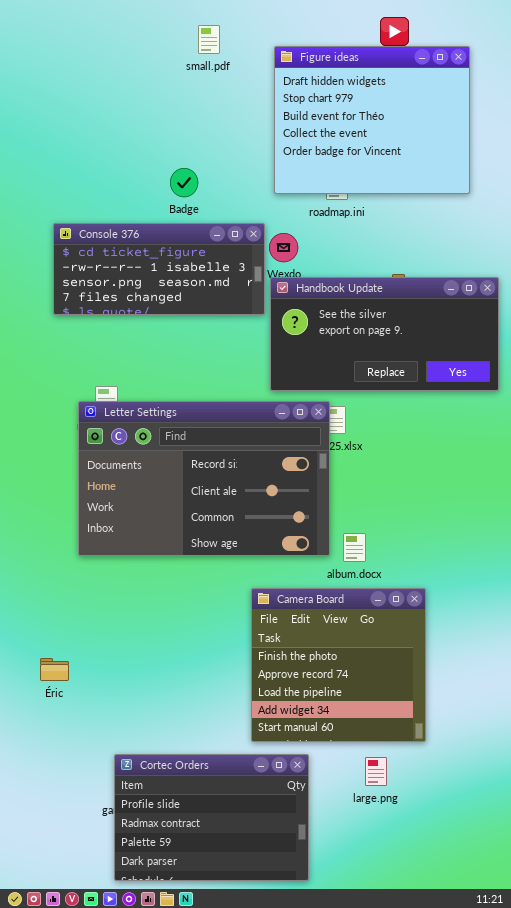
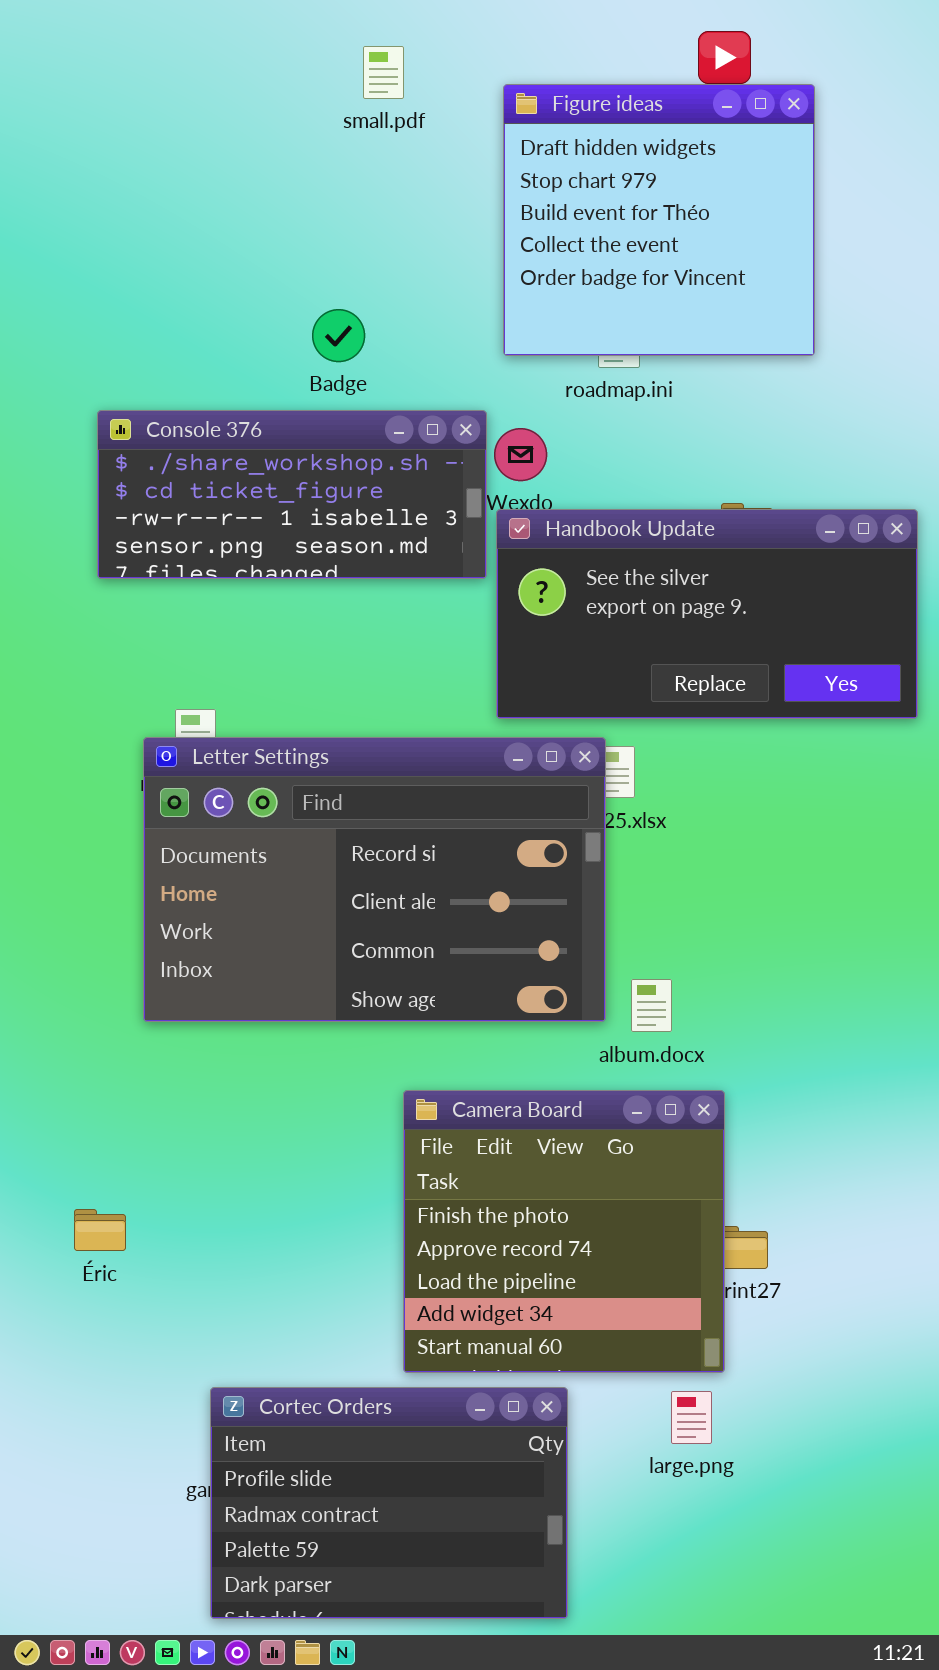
Figure ideas: [274,46,470,194] -> [503,84,815,356], resized
Console 376: [53,223,265,315] -> [97,410,487,579], scrolled up 1 row
Camera Board: [251,588,426,742] -> [403,1090,725,1373], moved

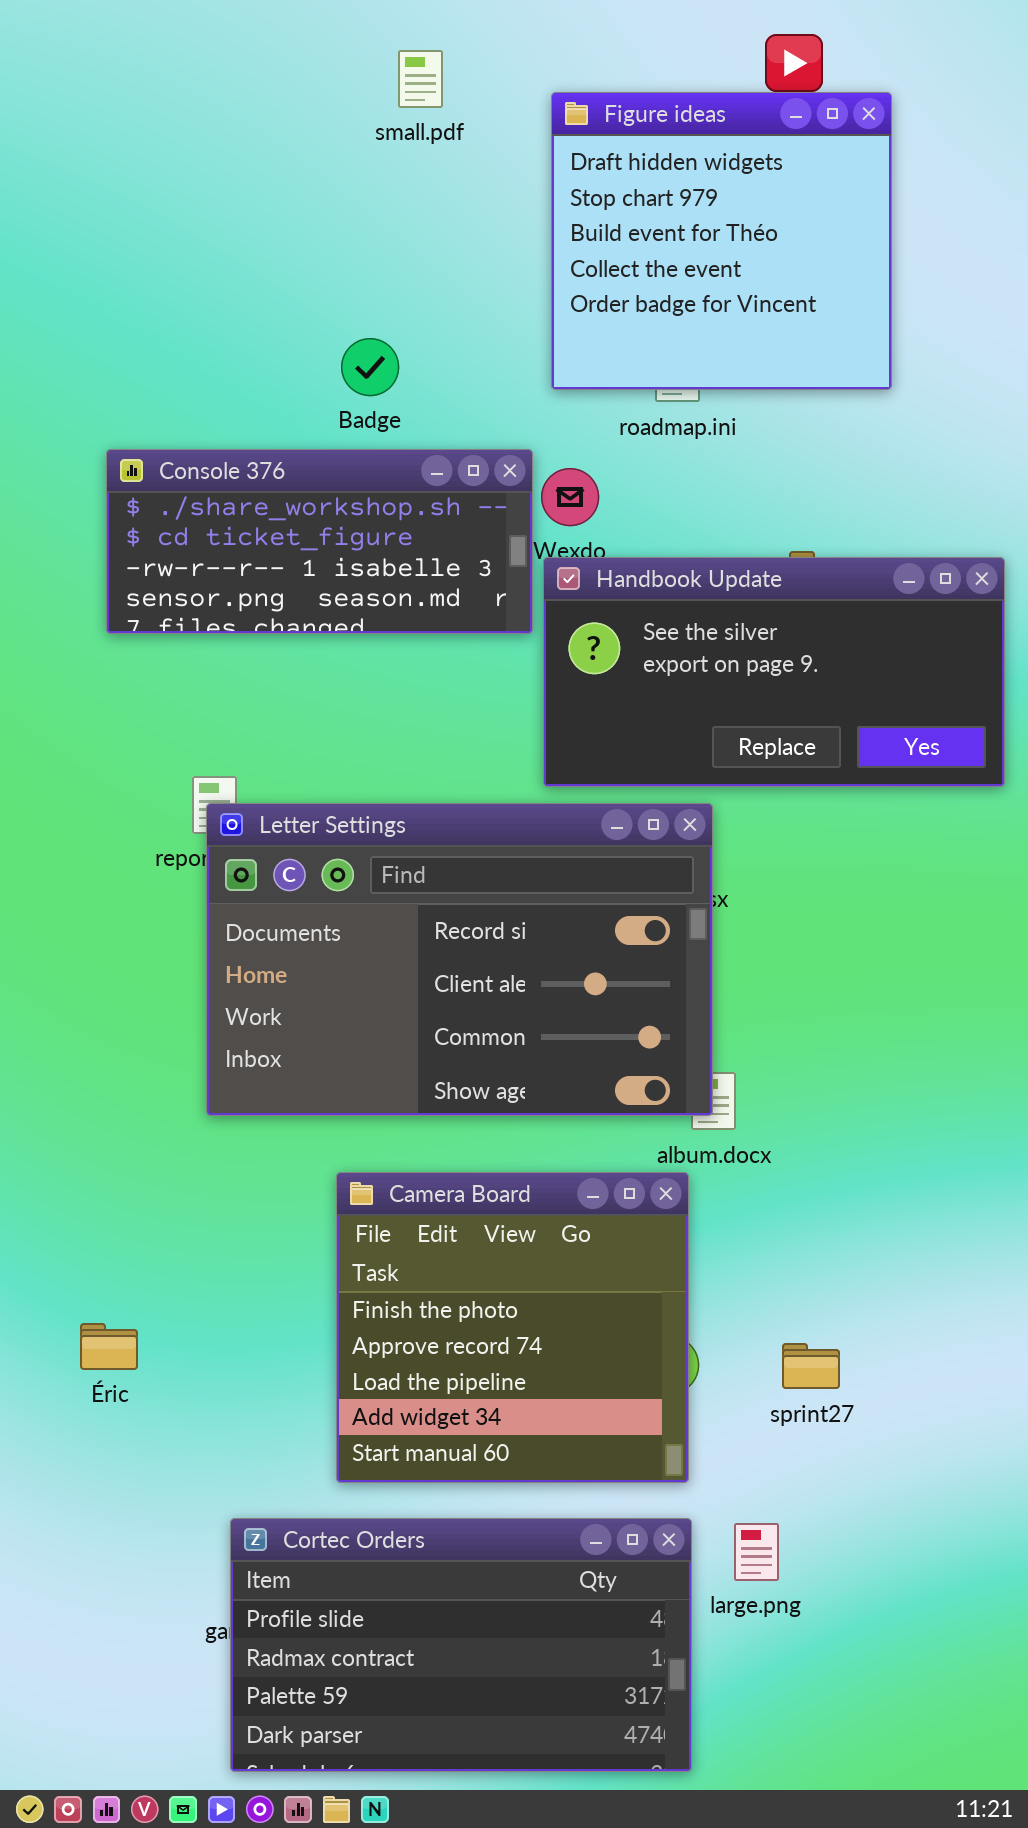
Letter Settings: [143,737,606,1022] -> [206,803,713,1116], moved
Camera Board: [403,1090,725,1373] -> [336,1172,689,1483], moved
Cortec Orders: [210,1387,568,1619] -> [230,1518,692,1772], resized

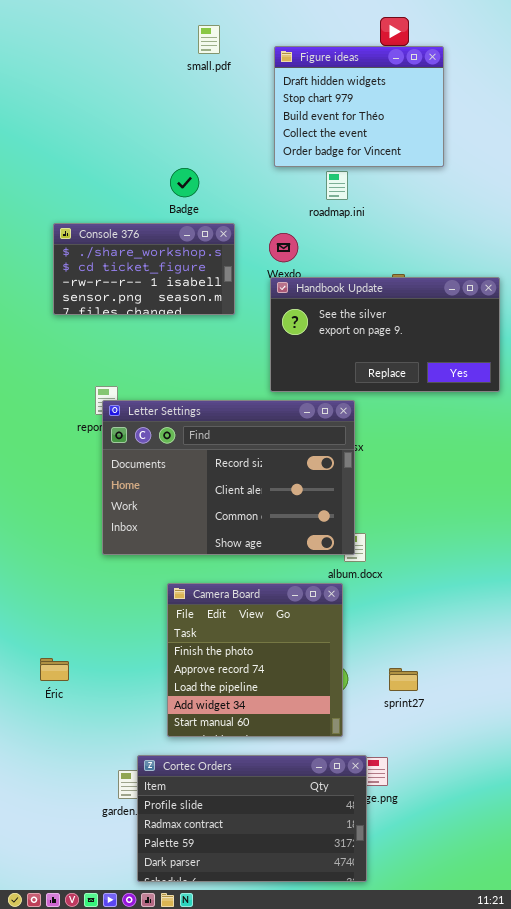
Figure ideas: [551,92,892,390] -> [274,46,444,167], resized
Console 376: [106,449,533,634] -> [53,223,235,315], resized
Cortec Orders: [230,1518,692,1772] -> [137,755,367,882], moved

